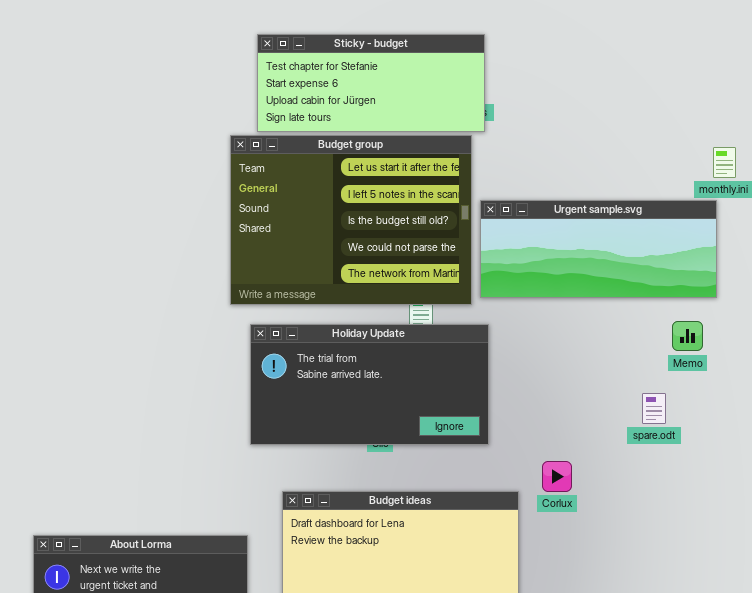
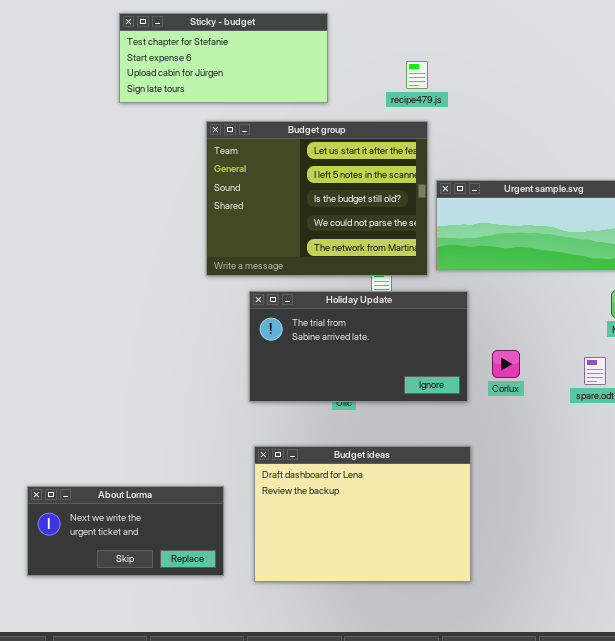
Sticky - budget: [257,34,485,132] -> [119,13,328,103], moved
Holiday Update: [250,324,489,445] -> [249,291,468,402], moved
Corlux: [542,461,572,492] -> [492,350,520,378], moved

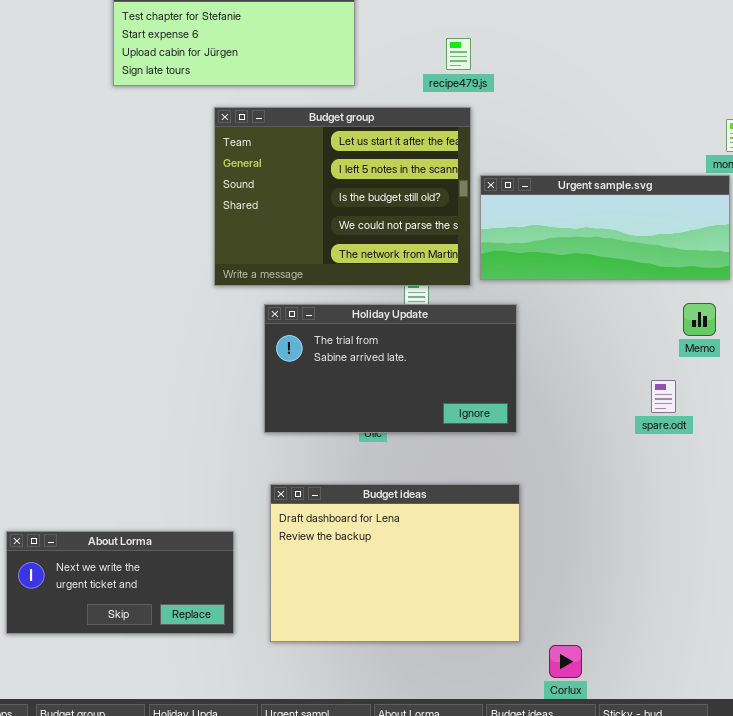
Corlux: [492,350,520,378] -> [549,645,582,678], moved

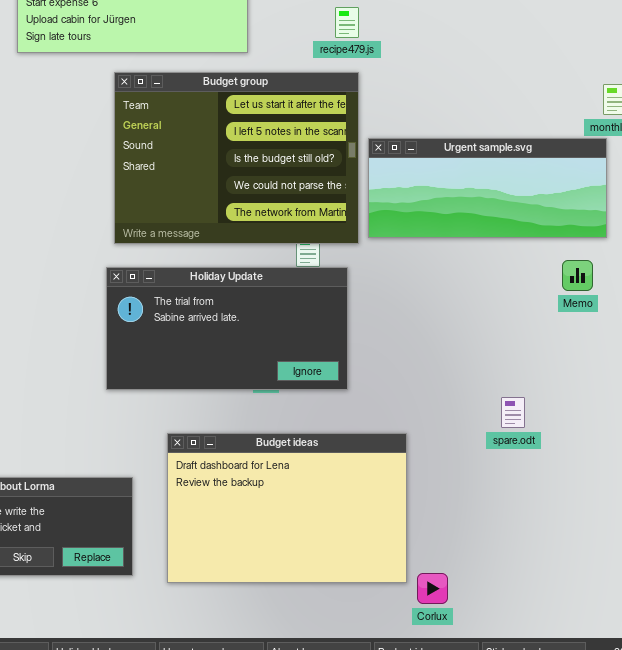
Holiday Update: [264,304,517,433] -> [106,267,348,390], moved
spare.odt: [651,380,676,413] -> [501,397,525,428], moved
Corlux: [549,645,582,678] -> [417,573,448,604], moved

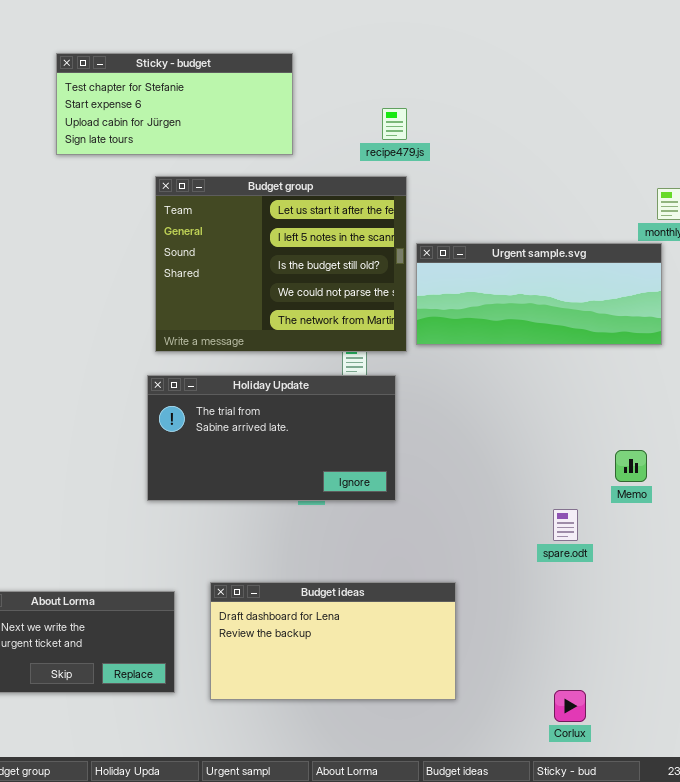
Memo: [562,260,593,291] -> [615,450,647,482], moved
Budget ideas: [167,433,407,583] -> [210,582,456,700], resized
Corlux: [417,573,448,604] -> [554,690,586,722], moved

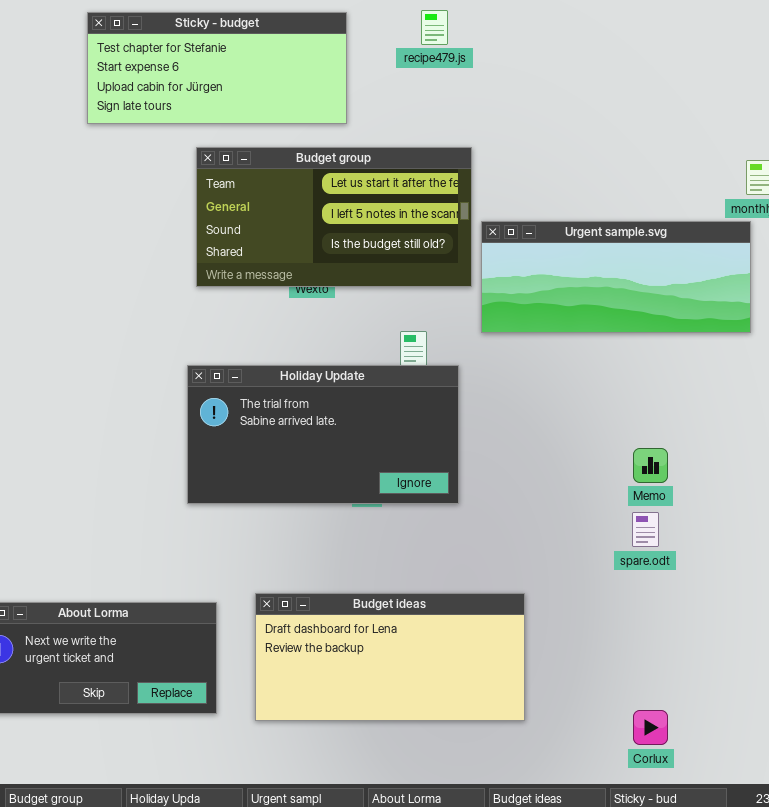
recipe479.js: [382,108,407,140] -> [421,10,448,45], moved
Budget group: [155,176,407,352] -> [196,147,472,287], resized
Memo: [615,450,647,482] -> [633,448,668,483], moved

